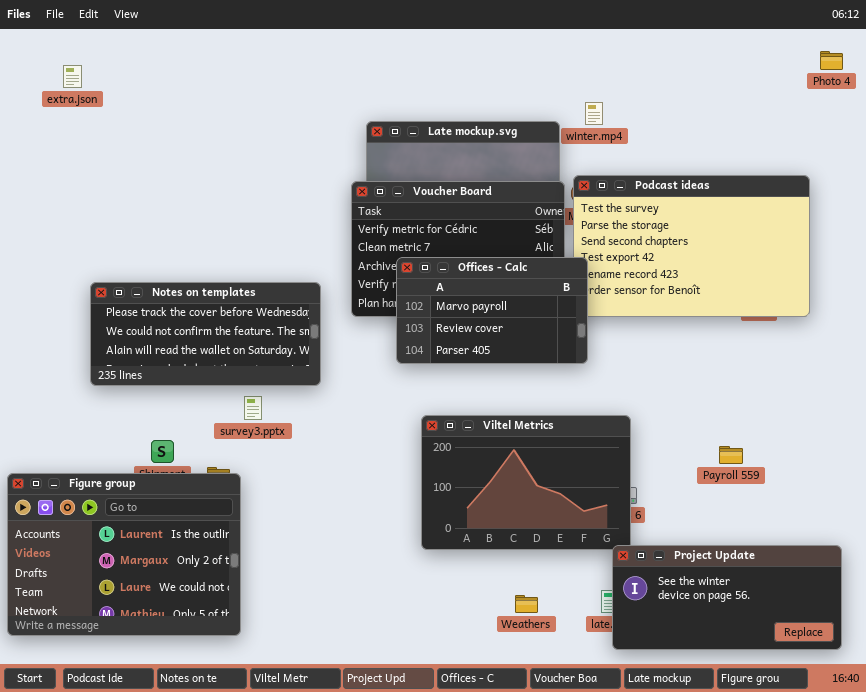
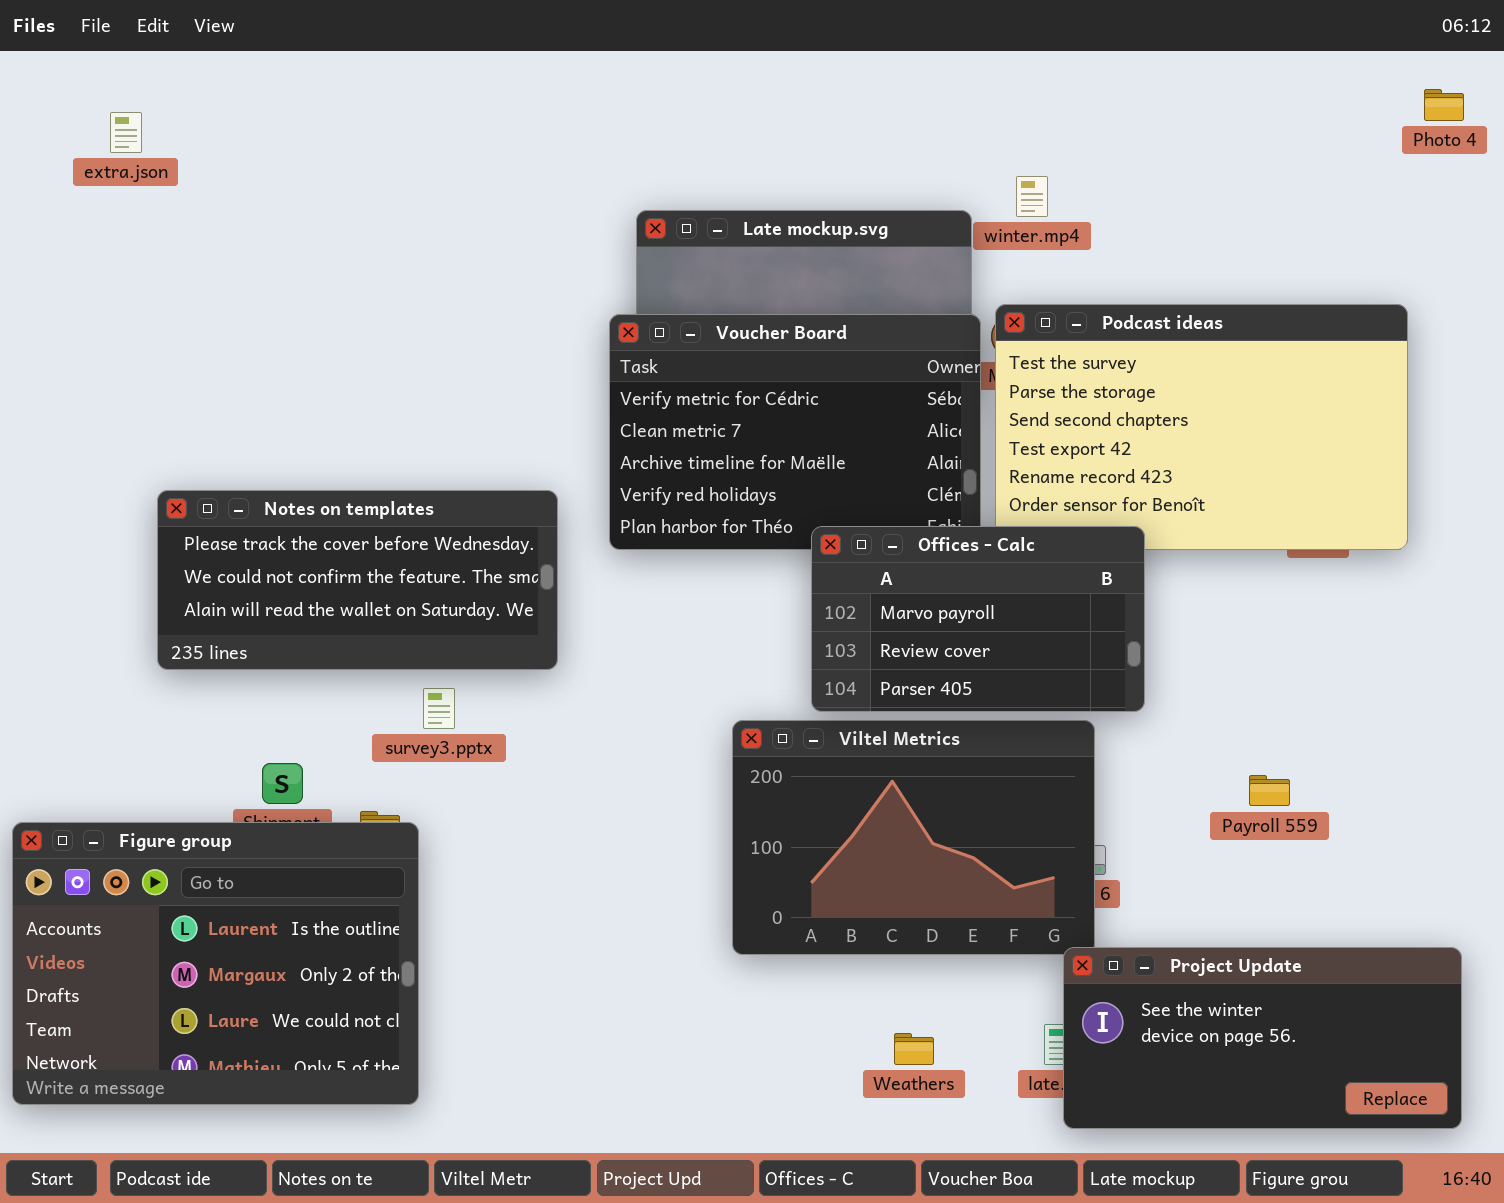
Offices - Calc: [396,257,588,364] -> [811,526,1145,712], moved

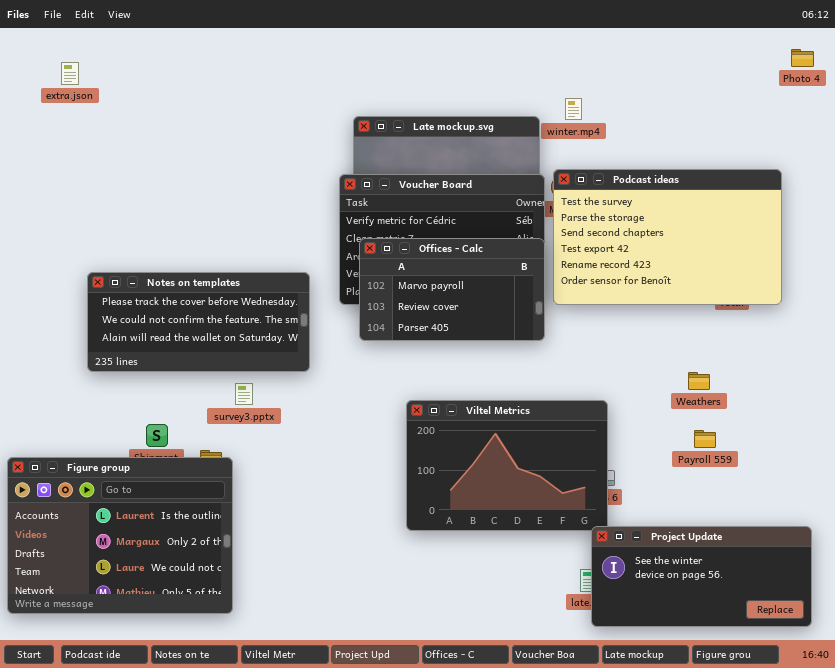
Offices - Calc: [811,526,1145,712] -> [359,238,545,341], moved
Weathers: [894,1033,934,1065] -> [688,372,710,390], moved

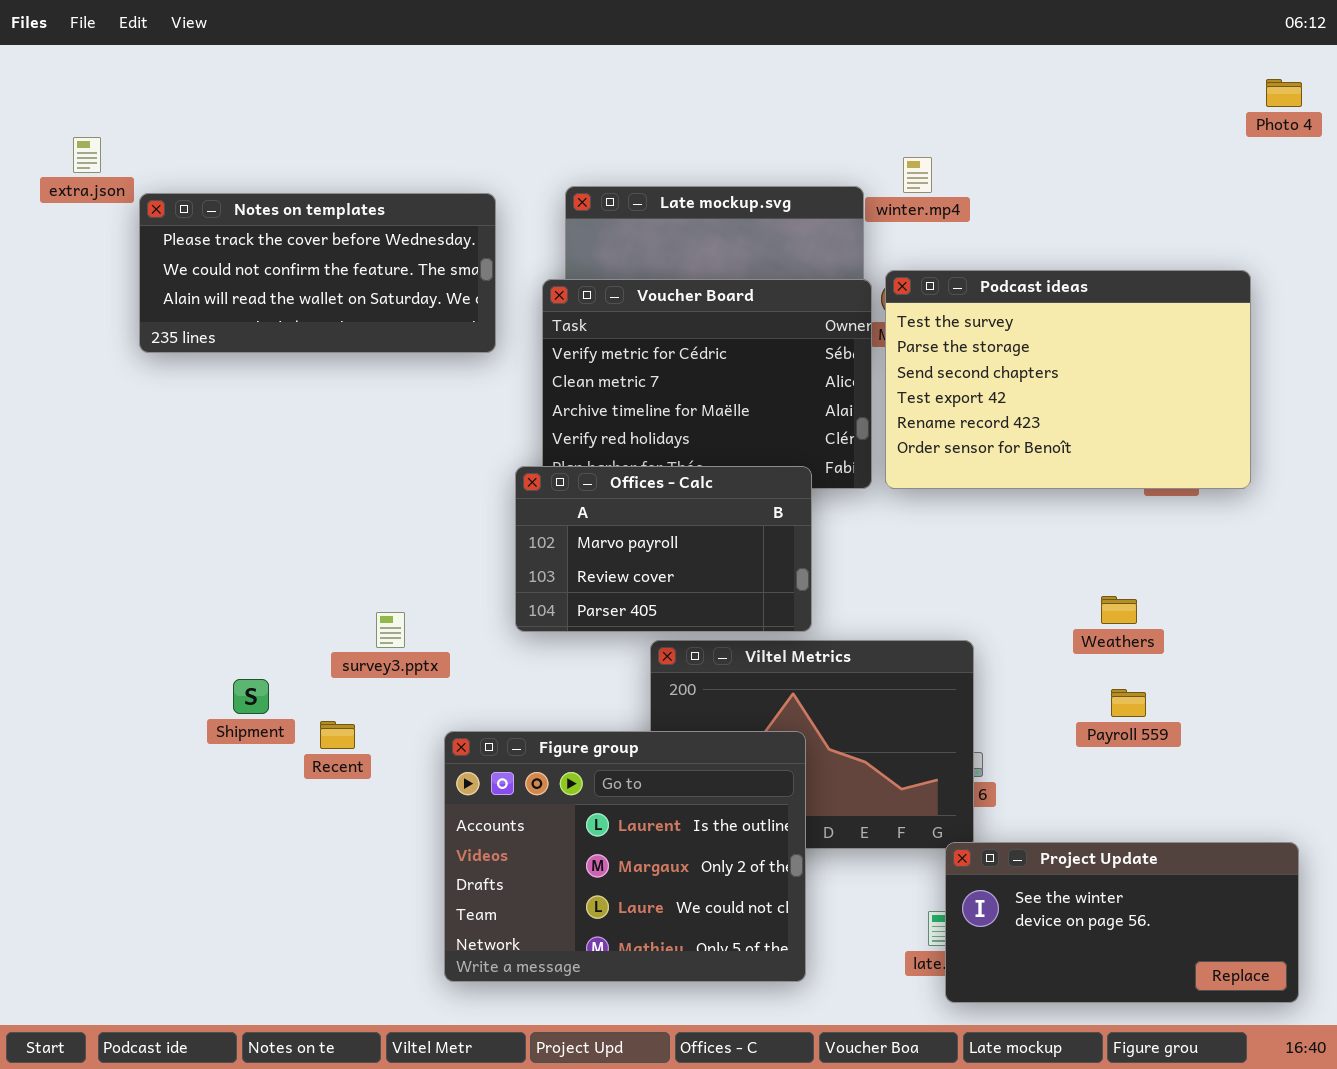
extra.json: [61,62,79,85] -> [73,137,101,173], moved
Offices - Calc: [359,238,545,341] -> [515,466,812,632], moved
Notes on templates: [87,272,310,372] -> [139,193,496,353], moved
Figure group: [7,457,233,614] -> [444,731,806,982], moved

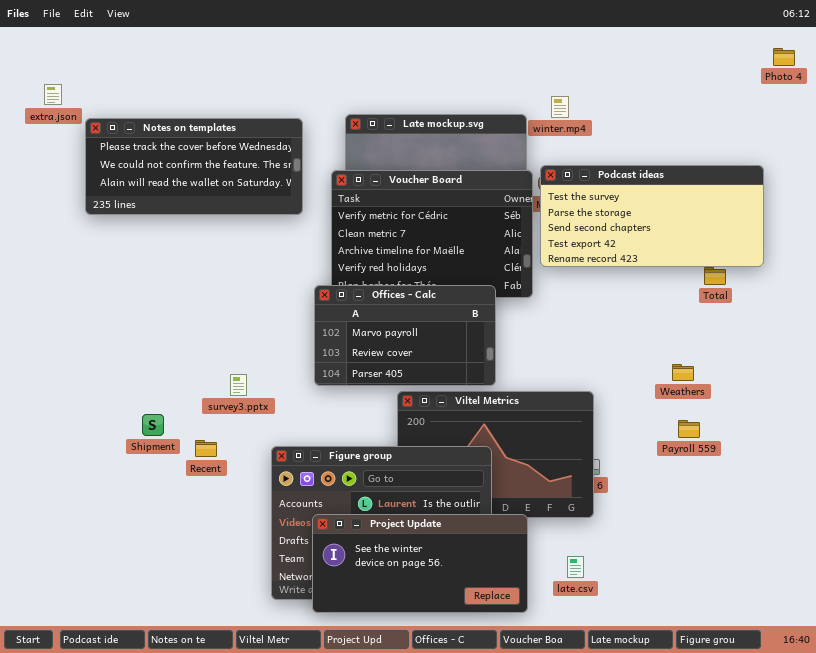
Podcast ideas: [885,270,1251,489] -> [540,165,764,267], resized
Project Update: [945,842,1299,1003] -> [312,514,528,613], moved

